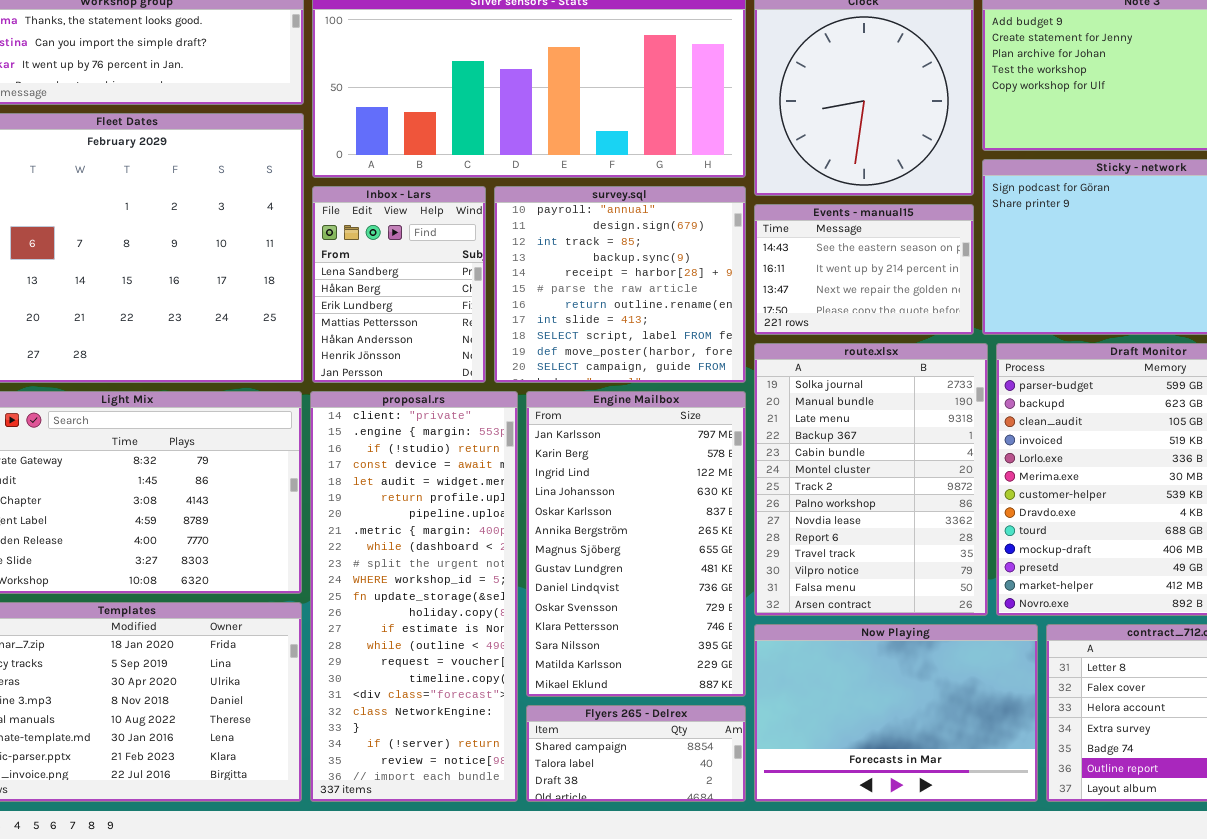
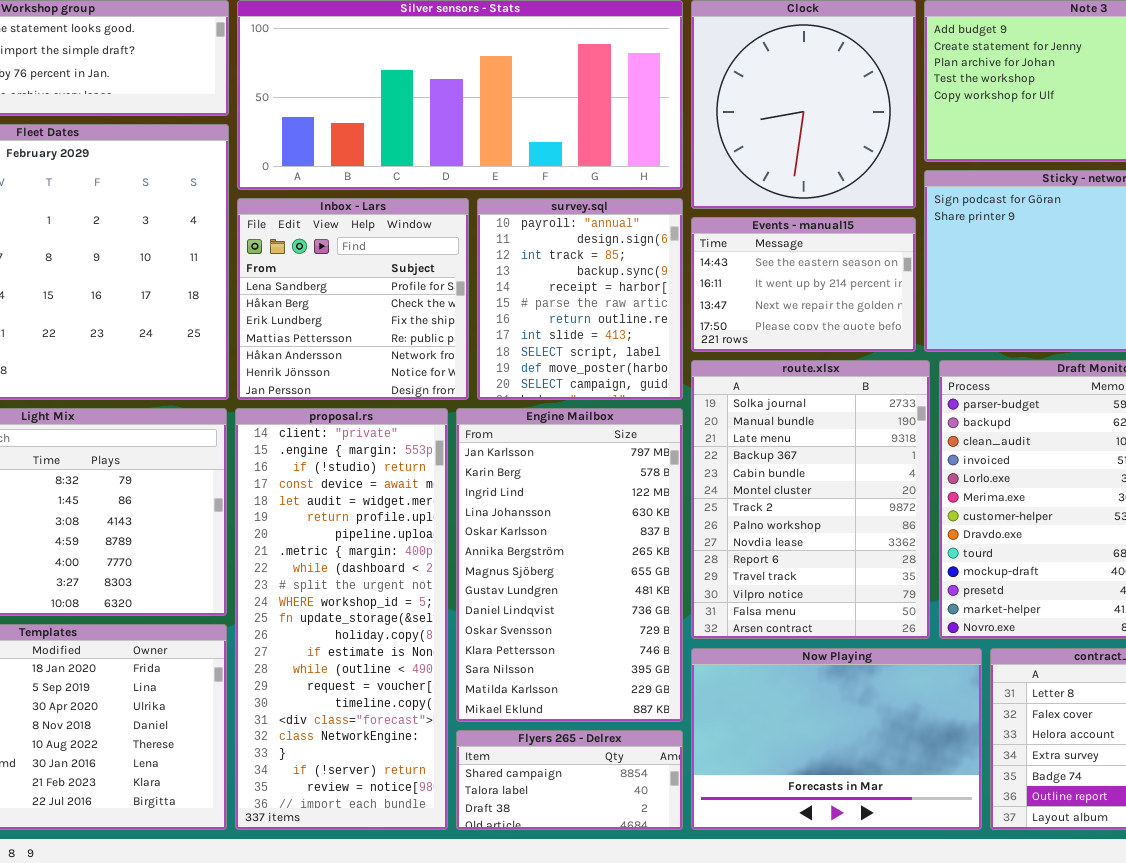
Inbox - Lars: [312,186,486,383] -> [237,198,469,400], resized
survey.sql: [494,186,746,383] -> [477,198,683,400], resized

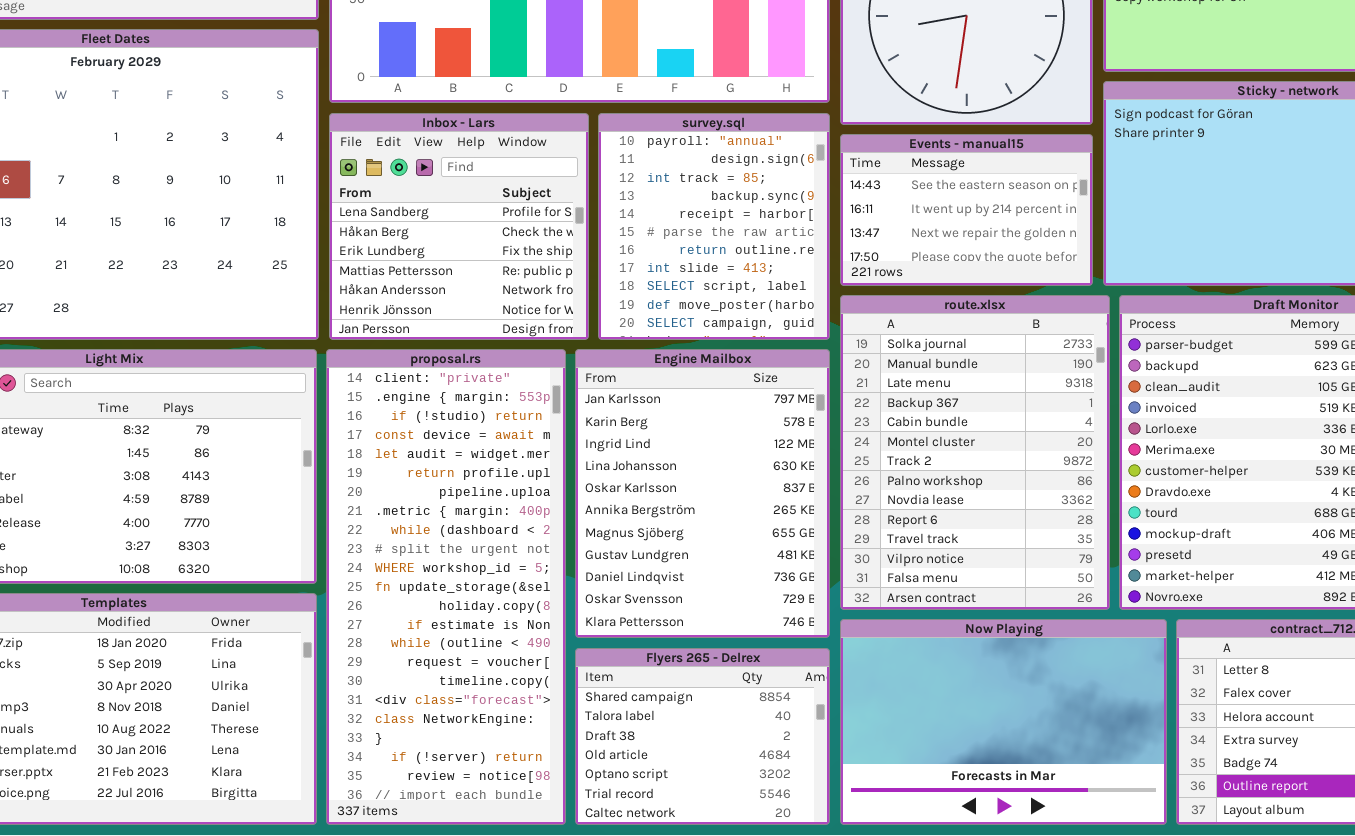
Engine Mailbox: [456,408,683,722] -> [575,349,830,638], resized
Flyers 265 - Delrex: [456,730,683,830] -> [575,648,830,825], resized

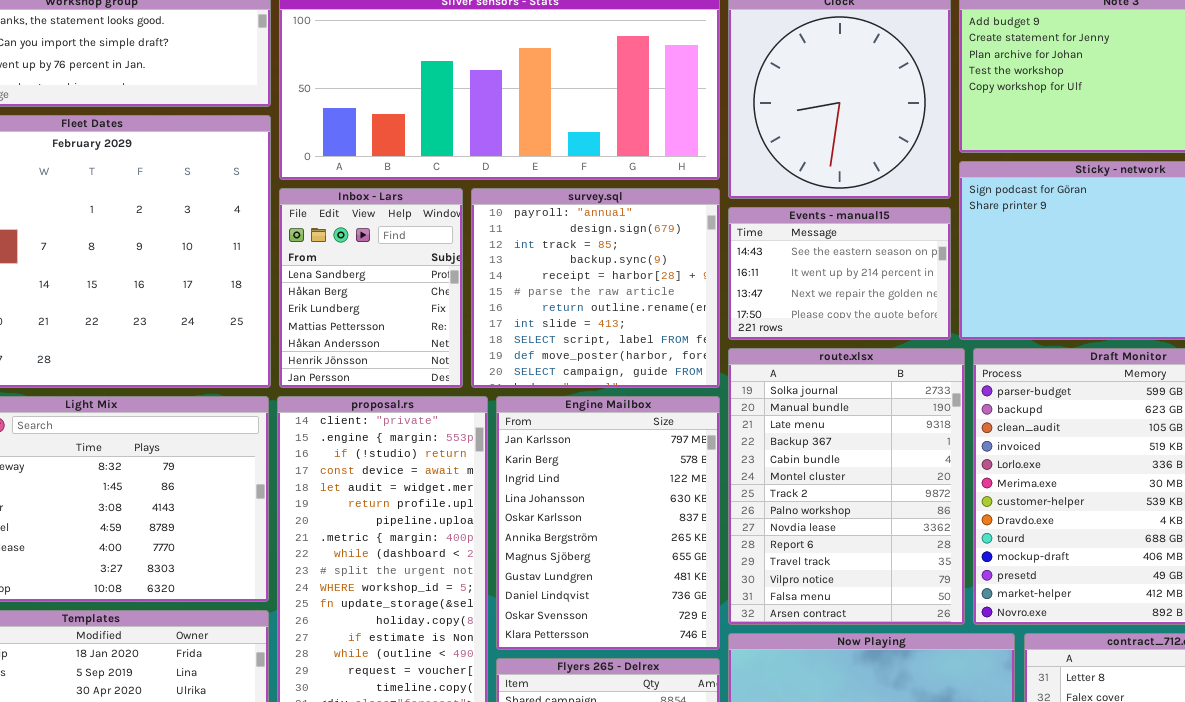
Inbox - Lars: [329,113,589,340] -> [279,188,463,388], resized
survey.sql: [598,113,830,340] -> [471,188,720,388], resized

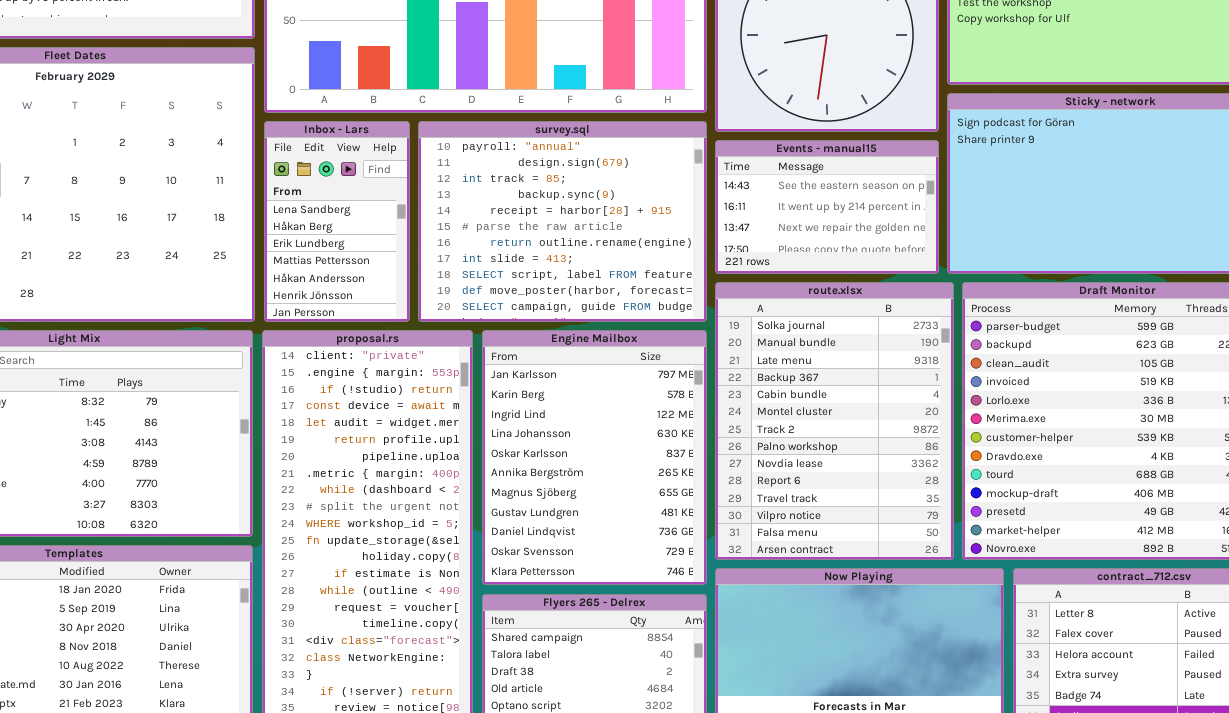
Inbox - Lars: [279,188,463,388] -> [264,121,410,322], resized
survey.sql: [471,188,720,388] -> [418,121,707,322], resized

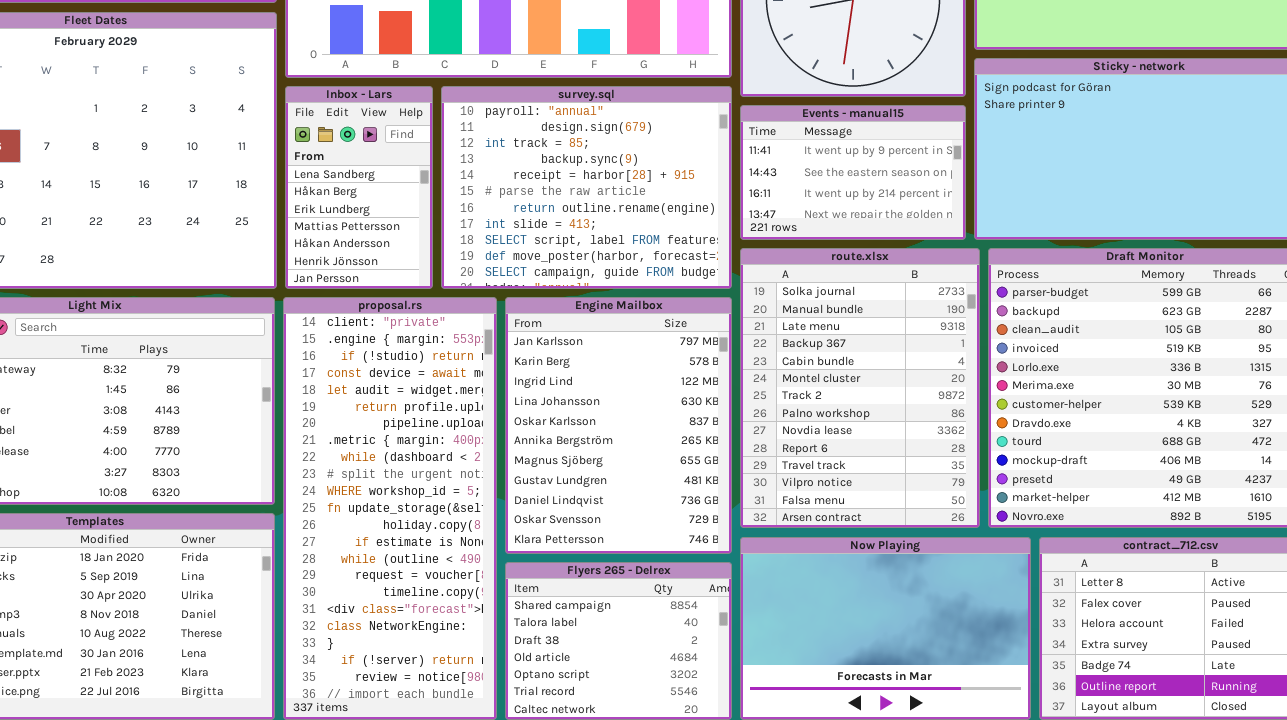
Events - manual15: [715,140,939,274] -> [740,105,966,240], scrolled up 1 row

